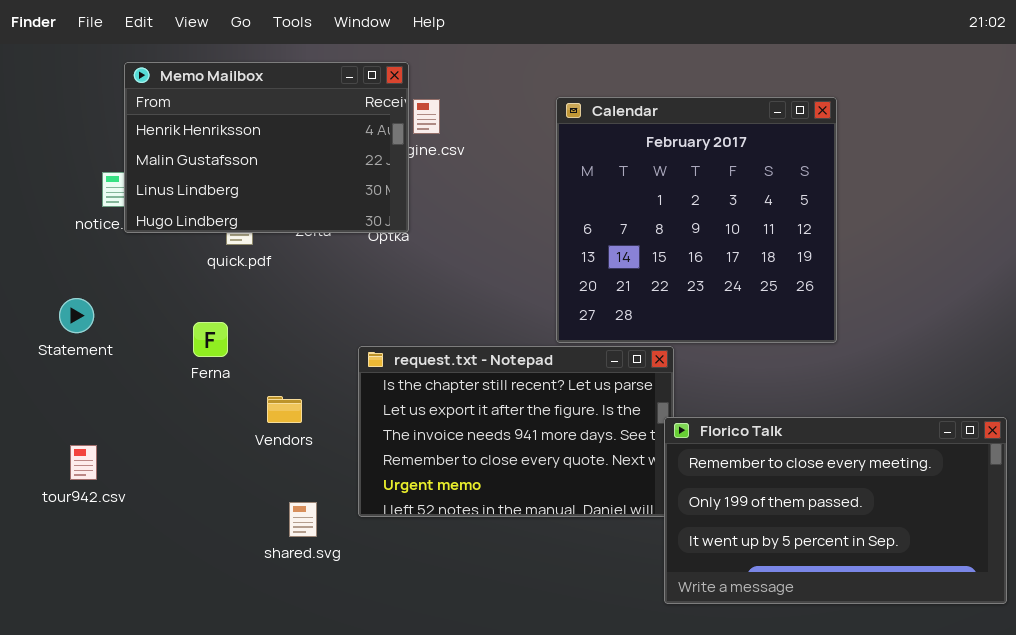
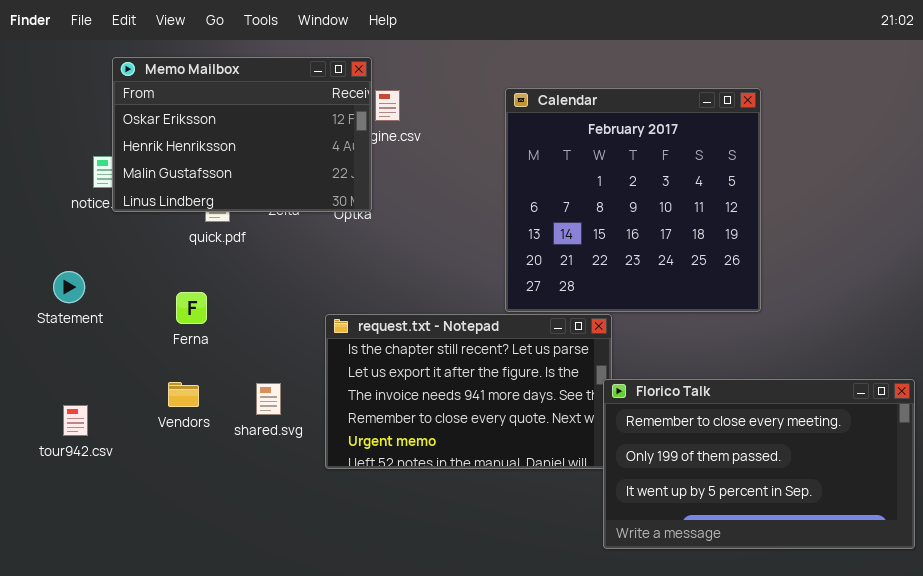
Memo Mailbox: [124,62,409,233] -> [112,57,372,212], scrolled up 1 row
Vendors: [267,396,302,423] -> [168,382,199,407], moved
shared.svg: [289,502,317,537] -> [256,383,281,415], moved

